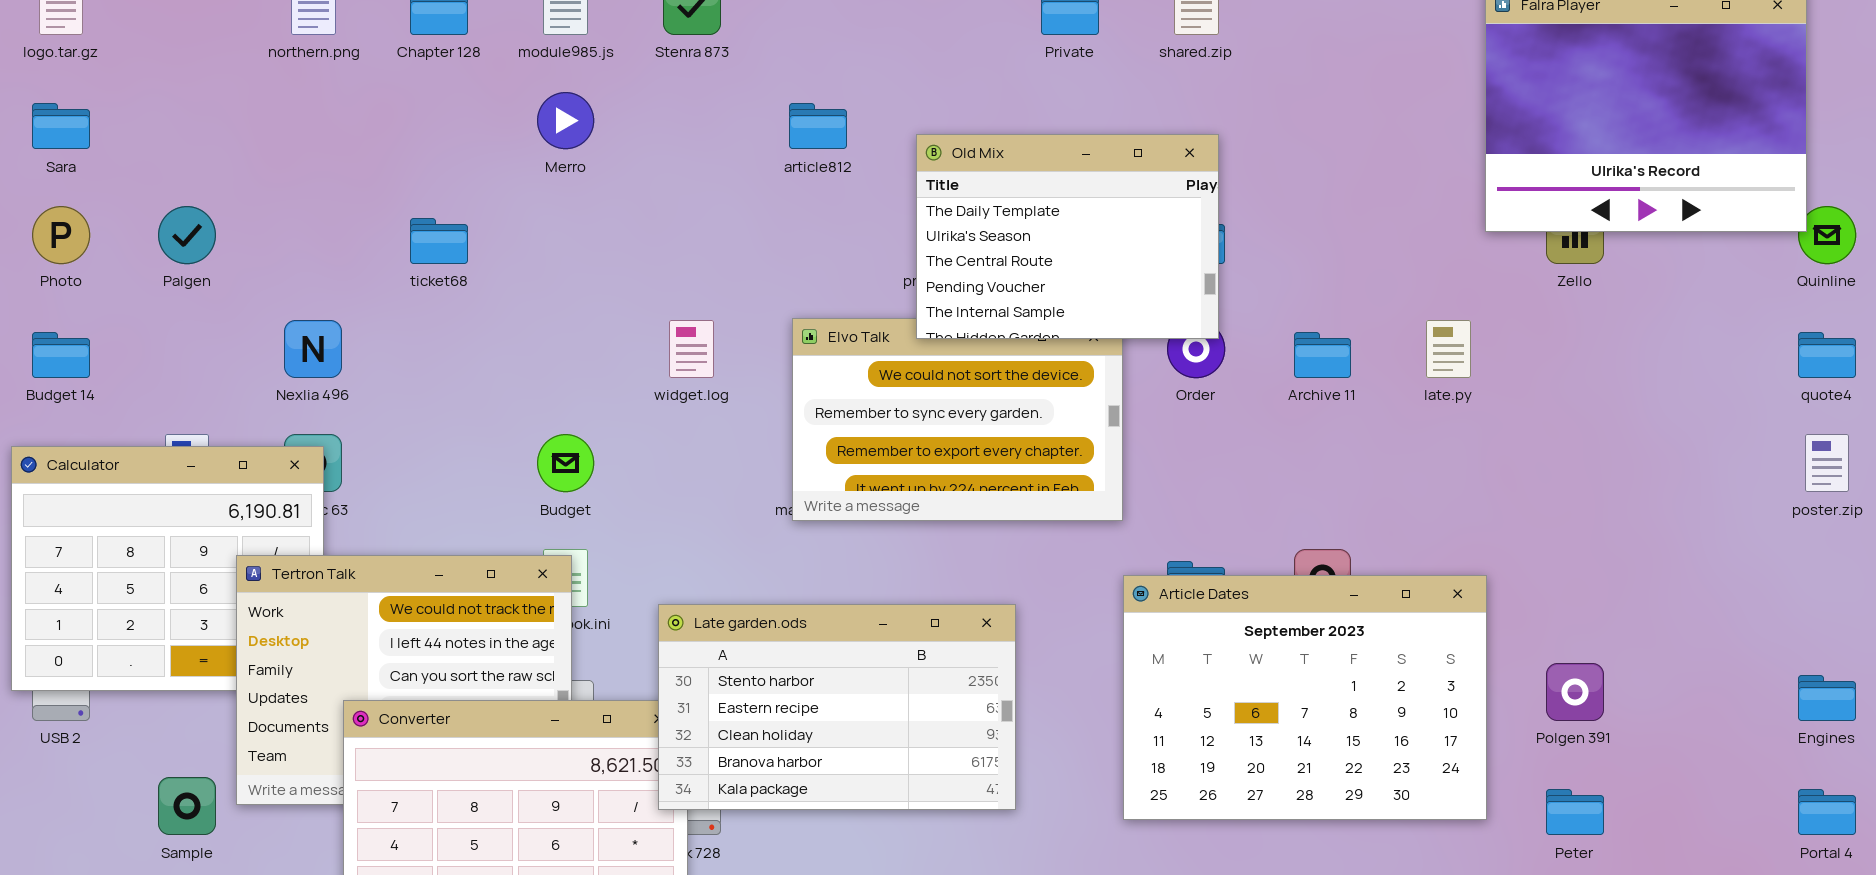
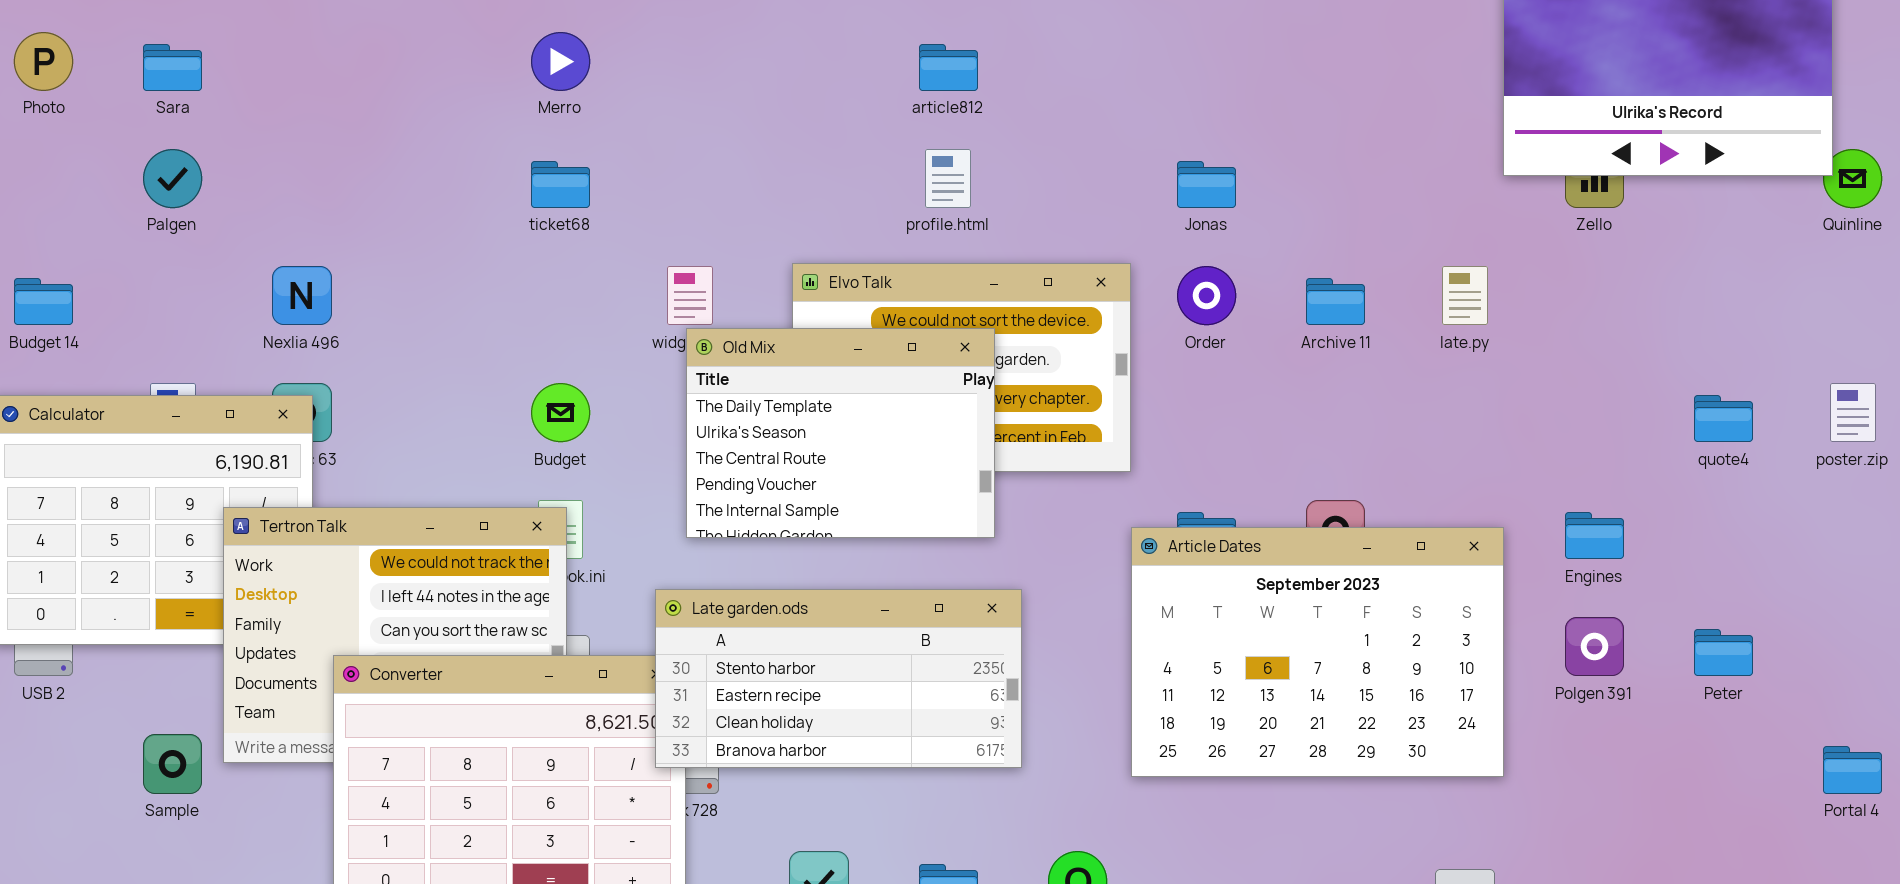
Sara: [32,103,90,149] -> [143,44,202,91], moved
article812: [789,103,847,149] -> [919,44,978,91], moved
Old Mix: [916,134,1219,339] -> [686,328,995,538], moved
Photo: [32,206,90,264] -> [14,32,73,91], moved
ticket68: [410,218,468,264] -> [531,161,590,208], moved
quote4: [1798,332,1856,378] -> [1694,395,1753,442], moved
Late garden.ods: [658,604,1016,810] -> [655,589,1022,768], resized
Engines: [1798,675,1856,721] -> [1565,512,1624,559], moved
Peter: [1546,789,1604,835] -> [1694,629,1753,676], moved

